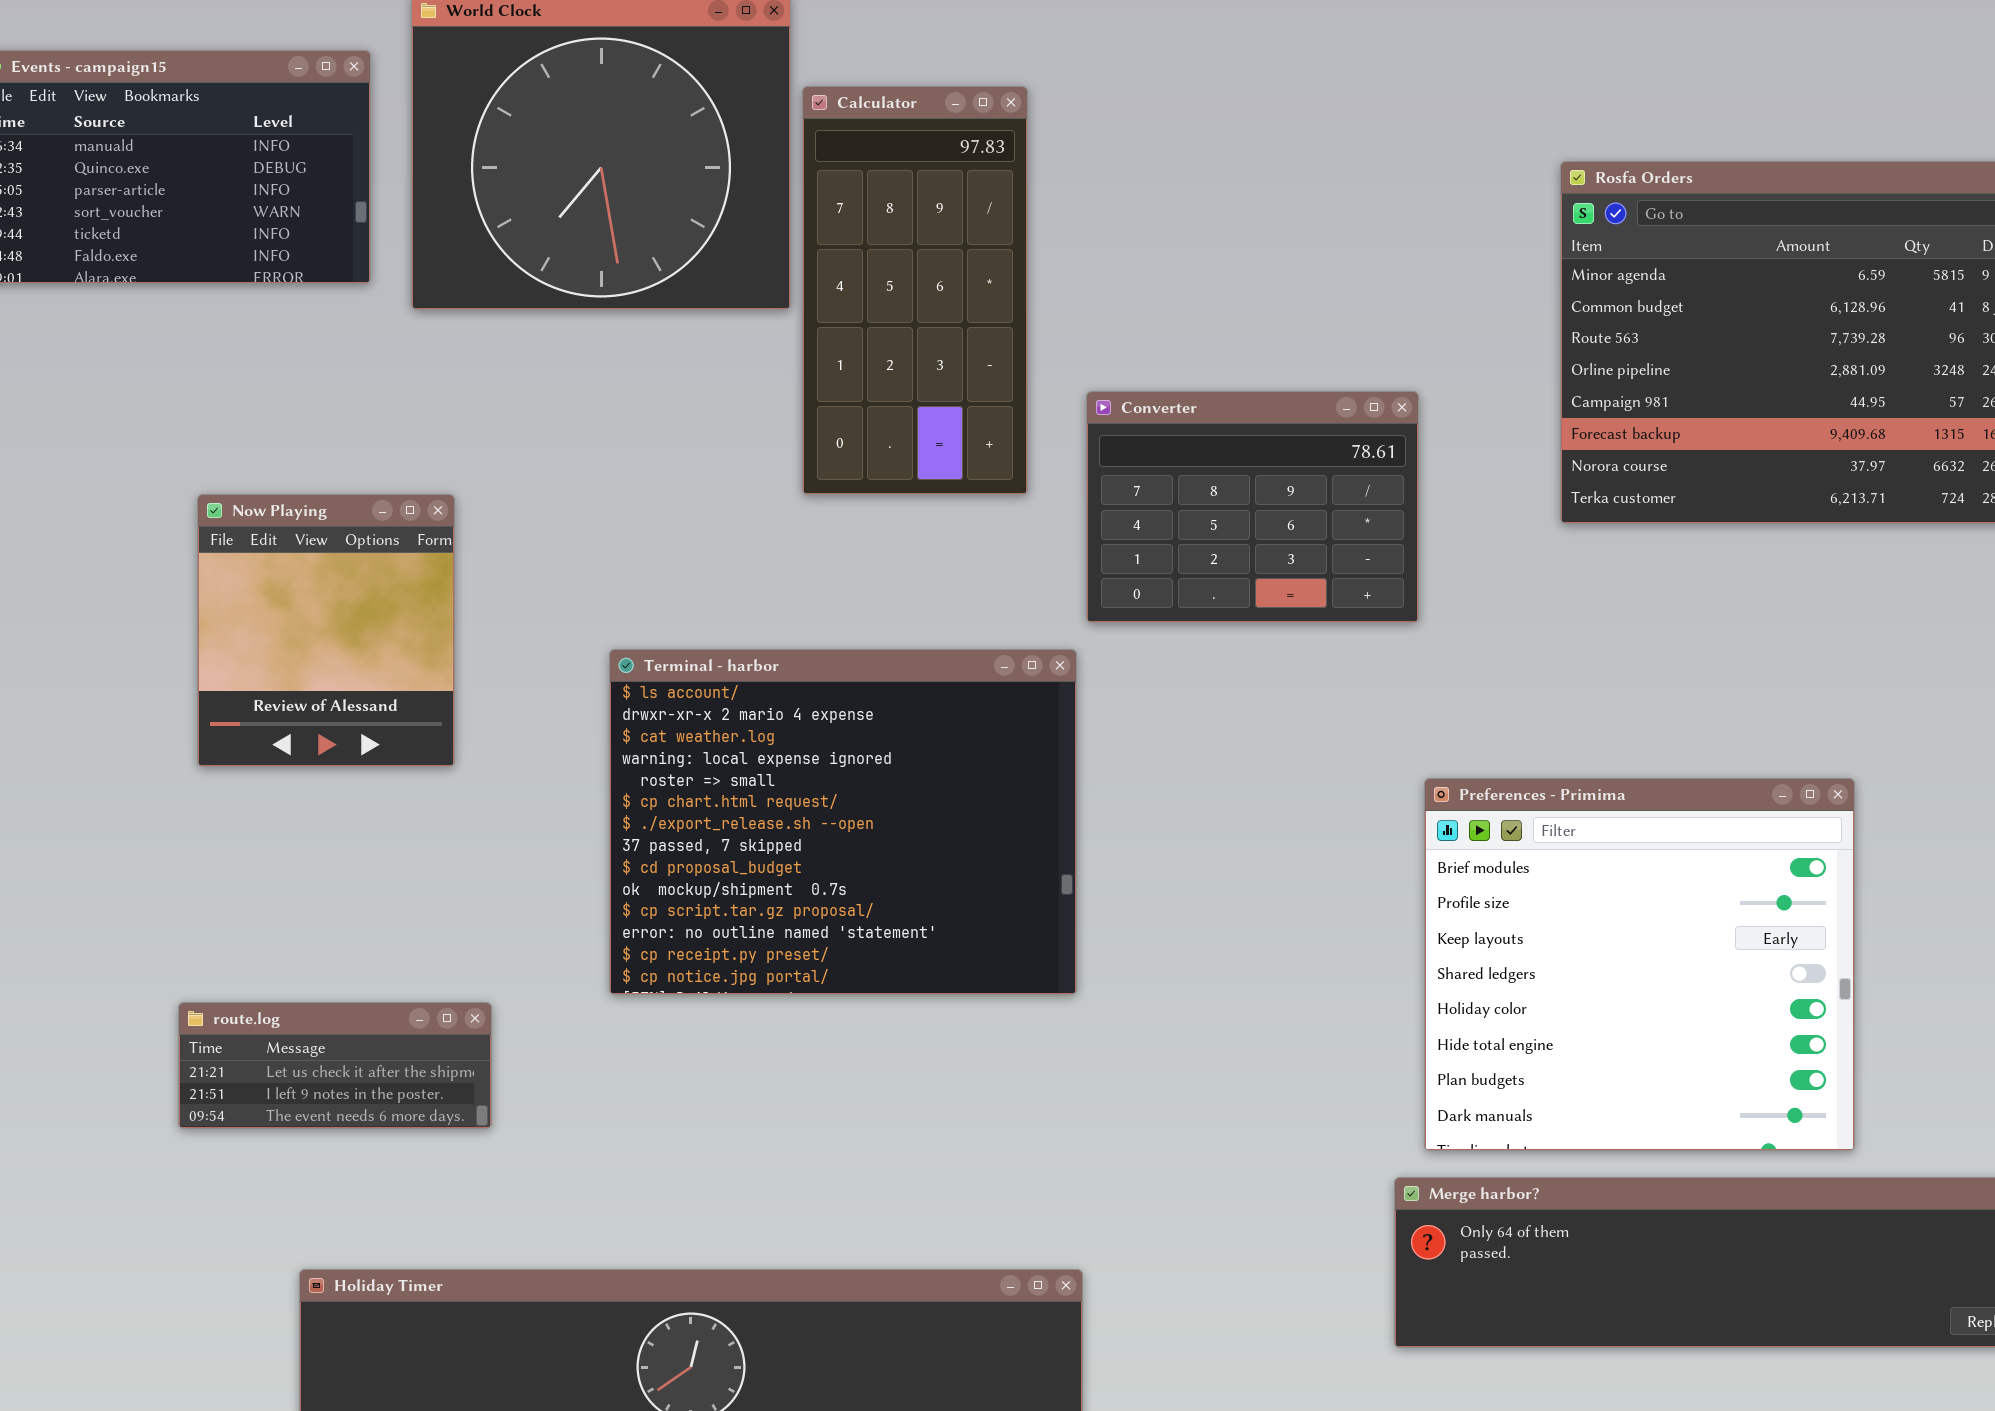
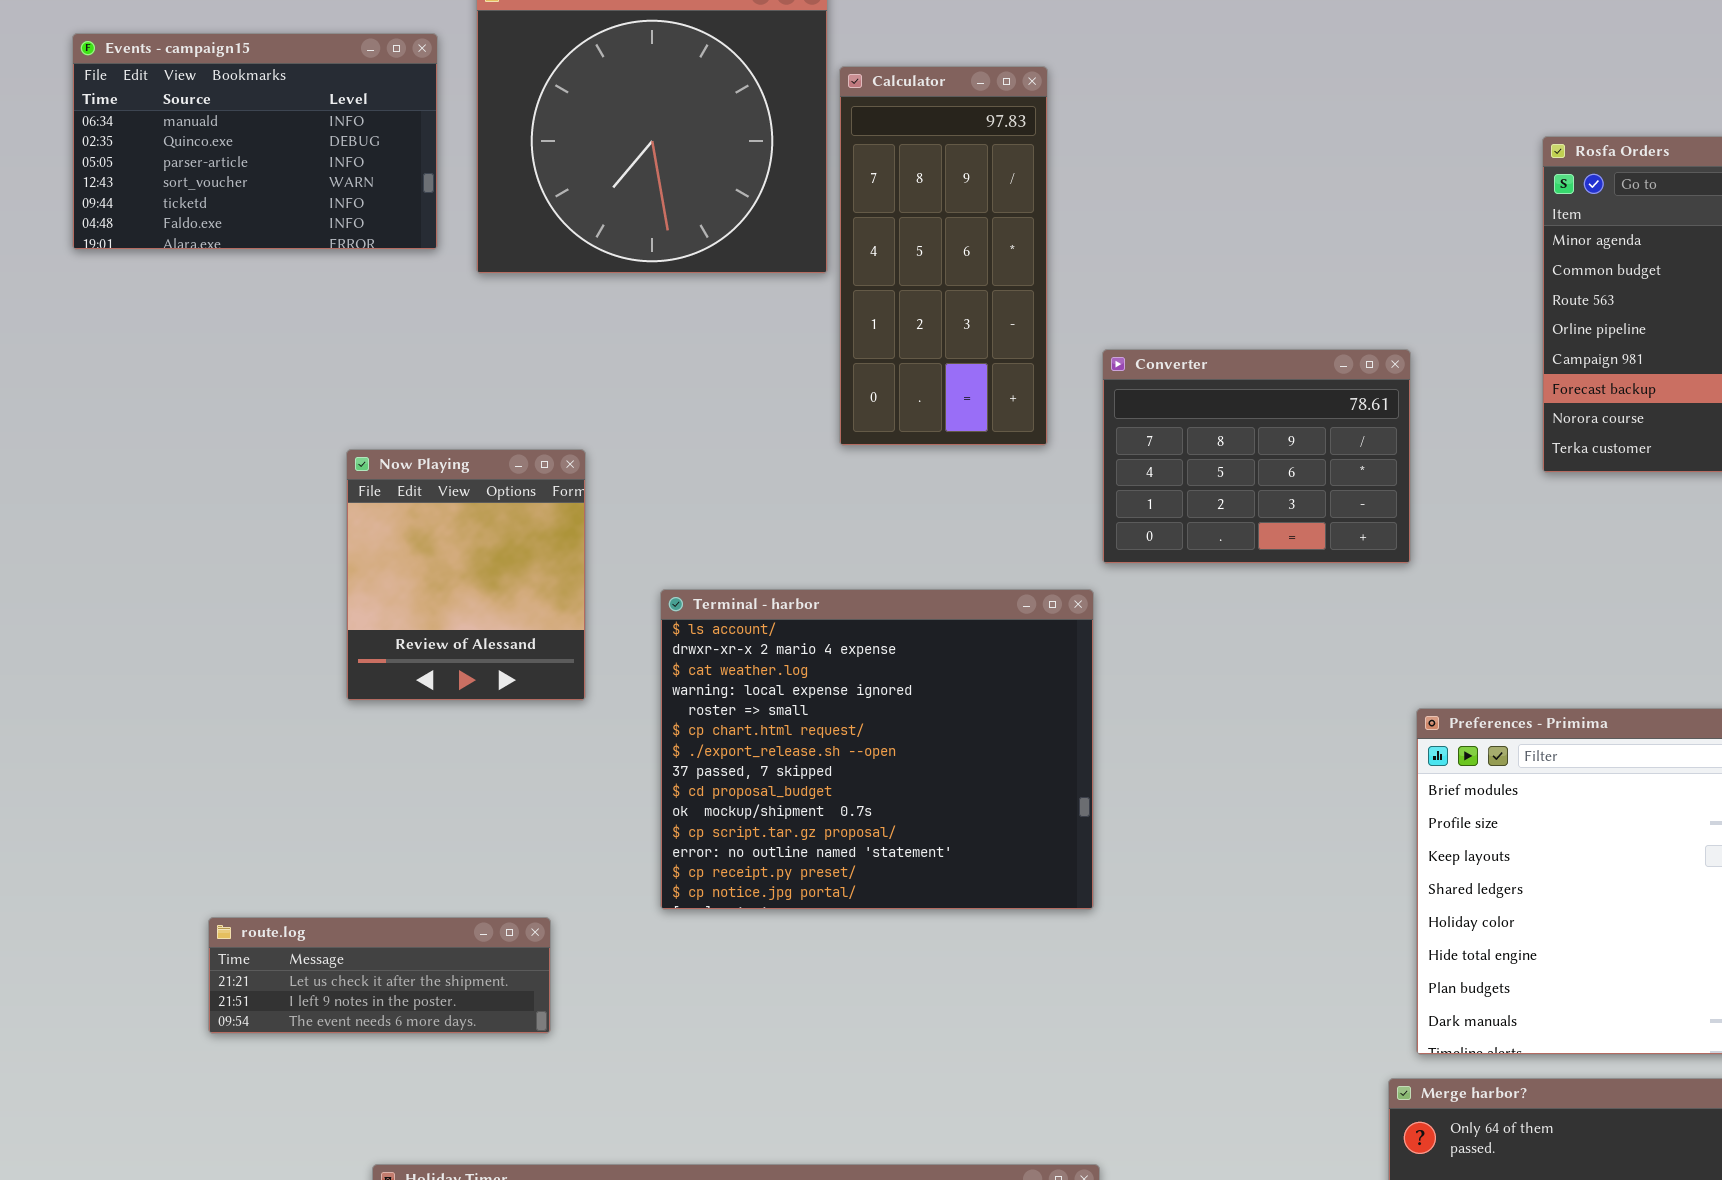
Now Playing: [197,494,455,767] -> [346,449,586,701], moved
route.log: [178,1002,492,1129] -> [208,917,551,1034], resized

